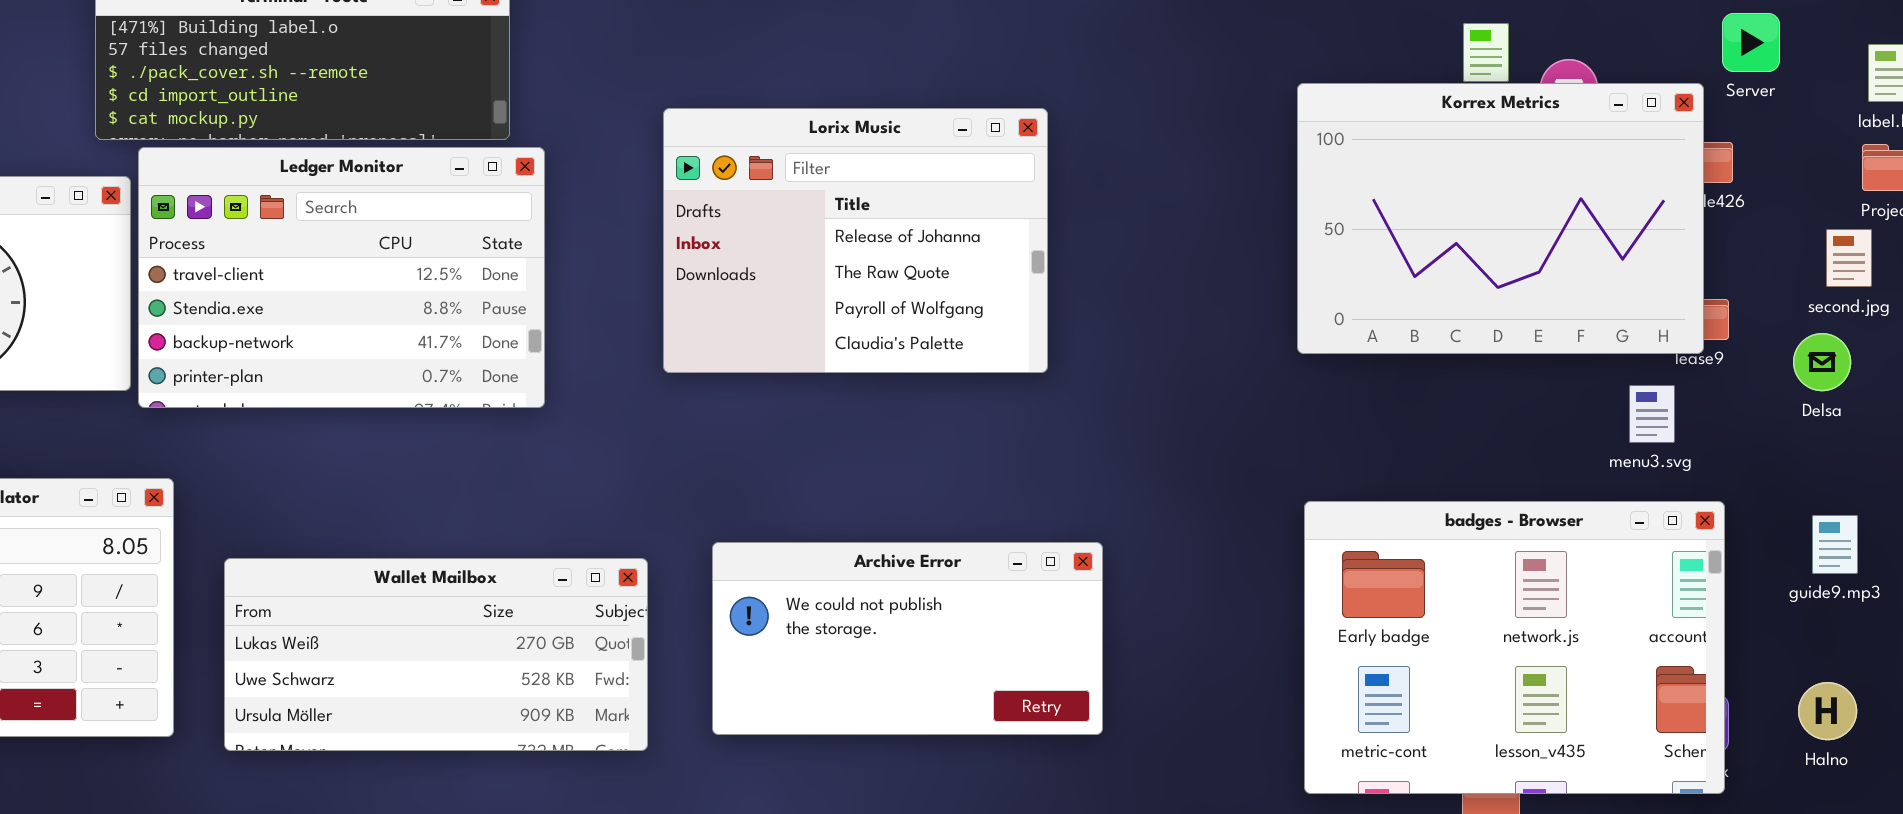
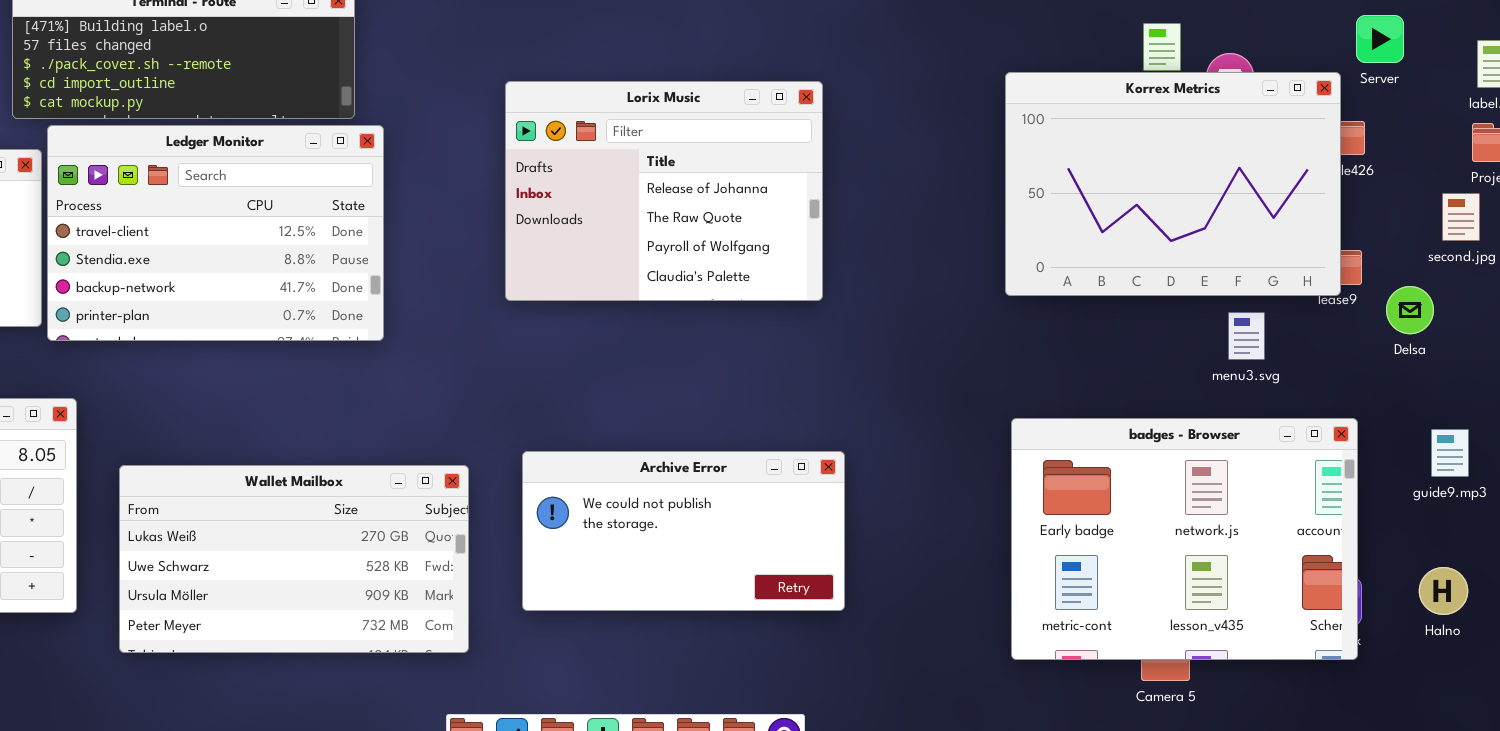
Lorix Music: [663,108,1048,373] -> [505,81,823,301], moved
Delsa: [1793,333,1851,391] -> [1386,286,1434,334], moved
menu3.svg: [1629,385,1675,443] -> [1228,312,1265,360], moved
Wallet Mailbox: [224,558,648,751] -> [119,465,469,653], resized

